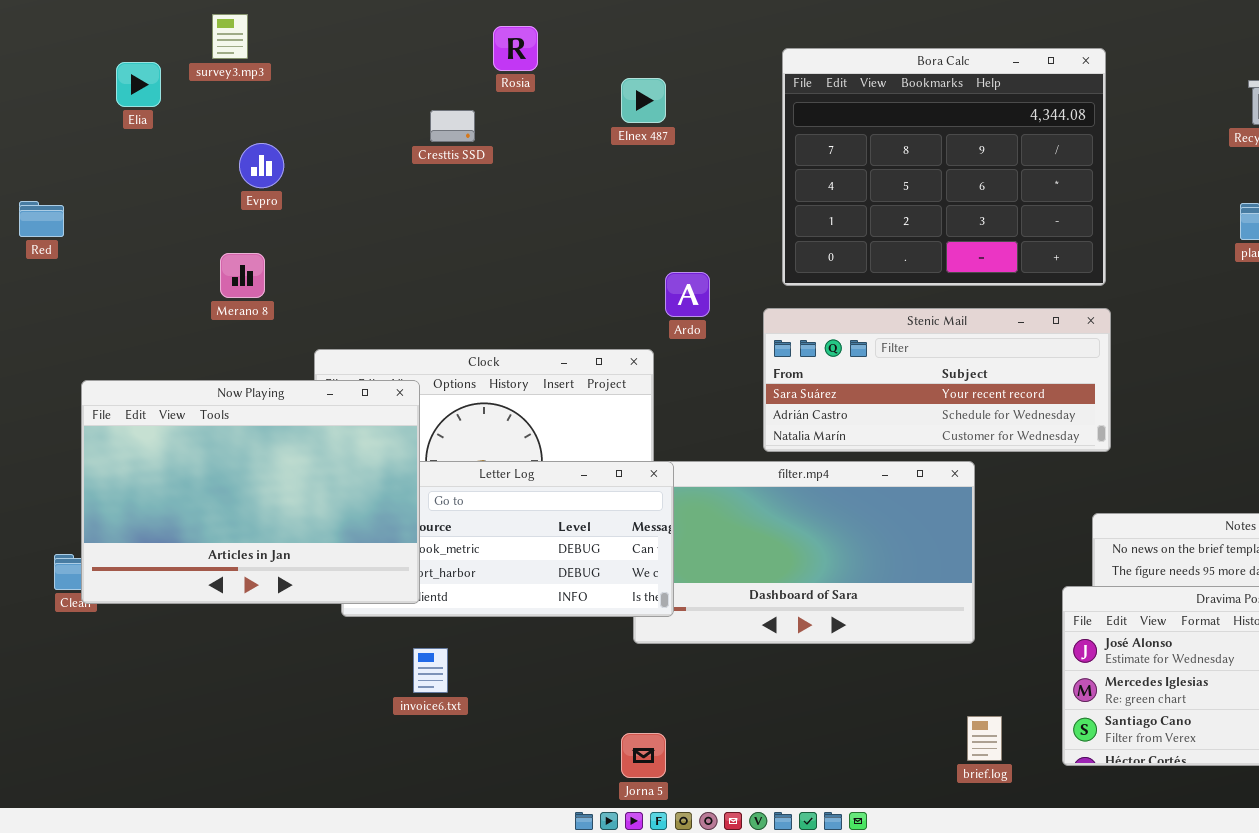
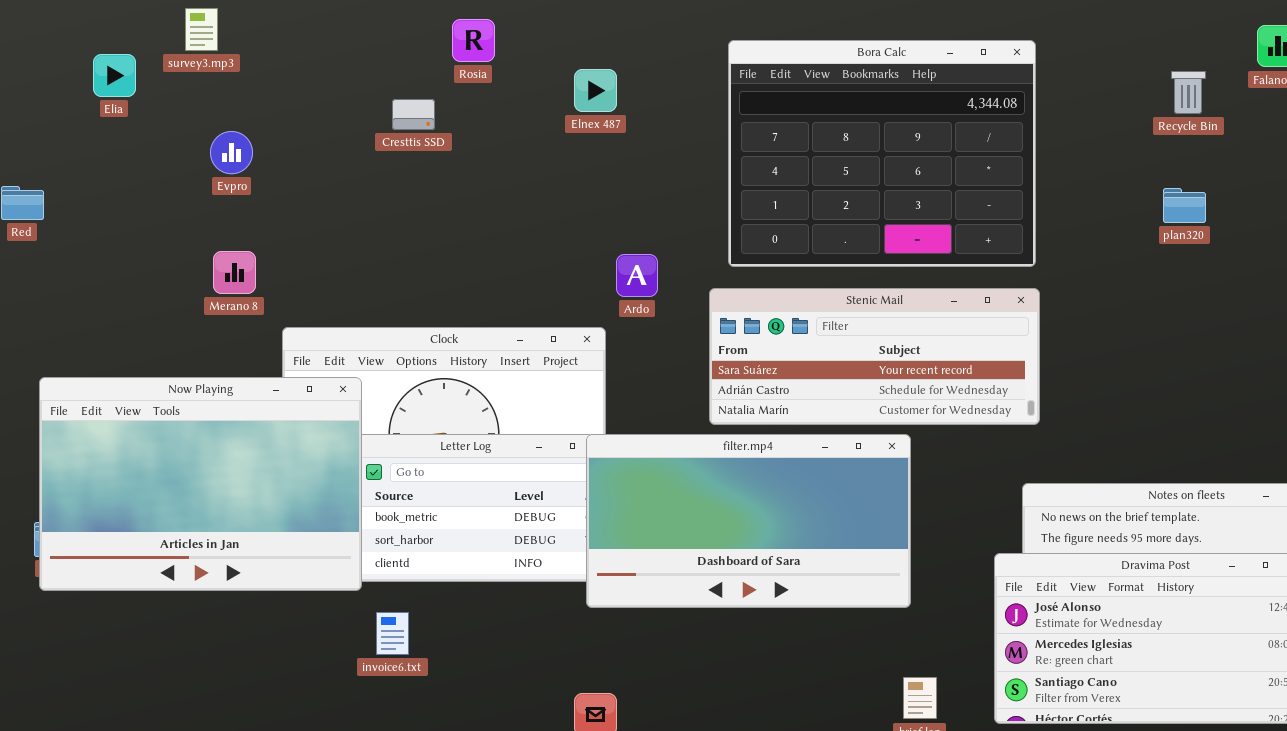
Merano 8: [220,253,265,298] -> [213,251,256,294], moved
Now Playing: [81,380,420,604] -> [39,377,362,591], moved
filter.mp4: [633,461,975,644] -> [586,434,911,608], raised

